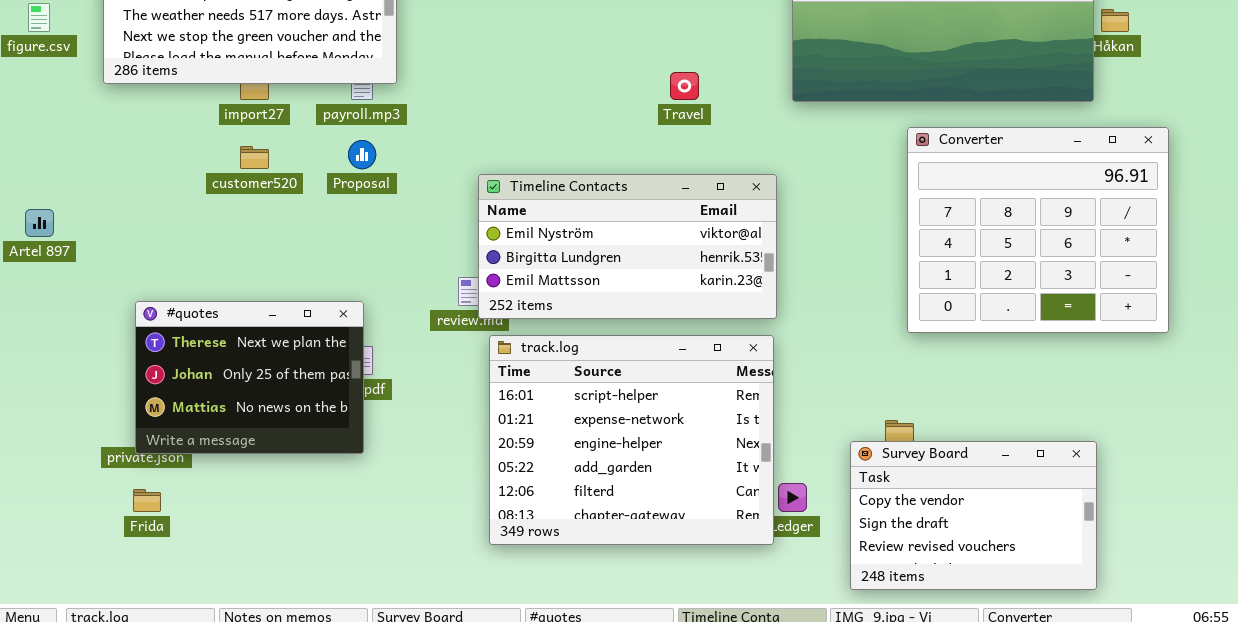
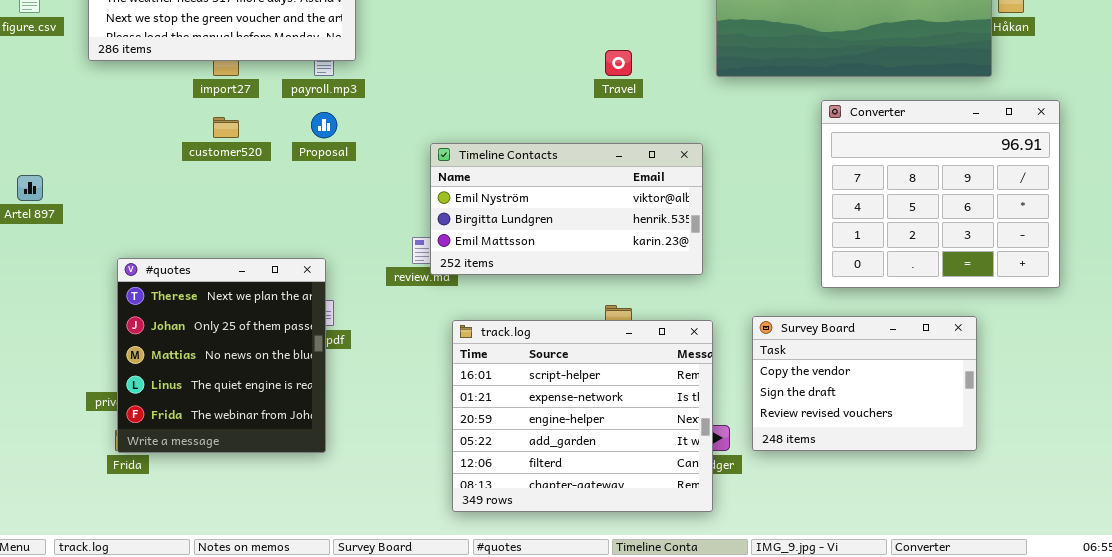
#quotes: [135,301,364,454] -> [117,258,326,453], resized
track.log: [489,335,774,545] -> [452,320,713,512], moved
Survey Board: [850,441,1097,590] -> [752,316,977,451], moved

